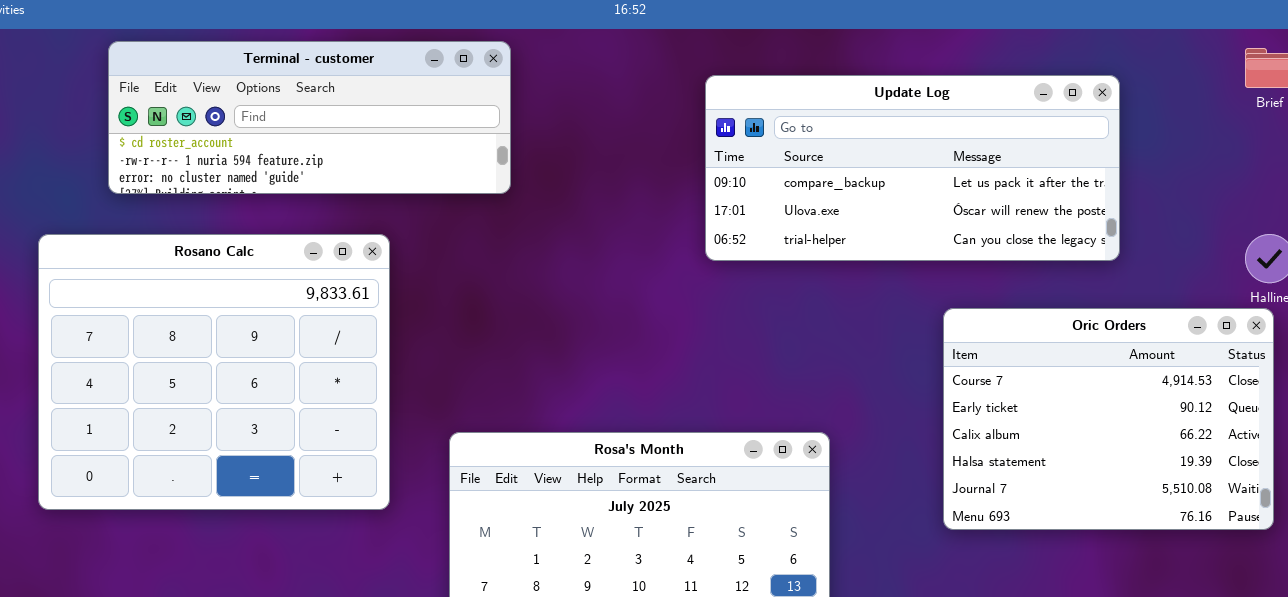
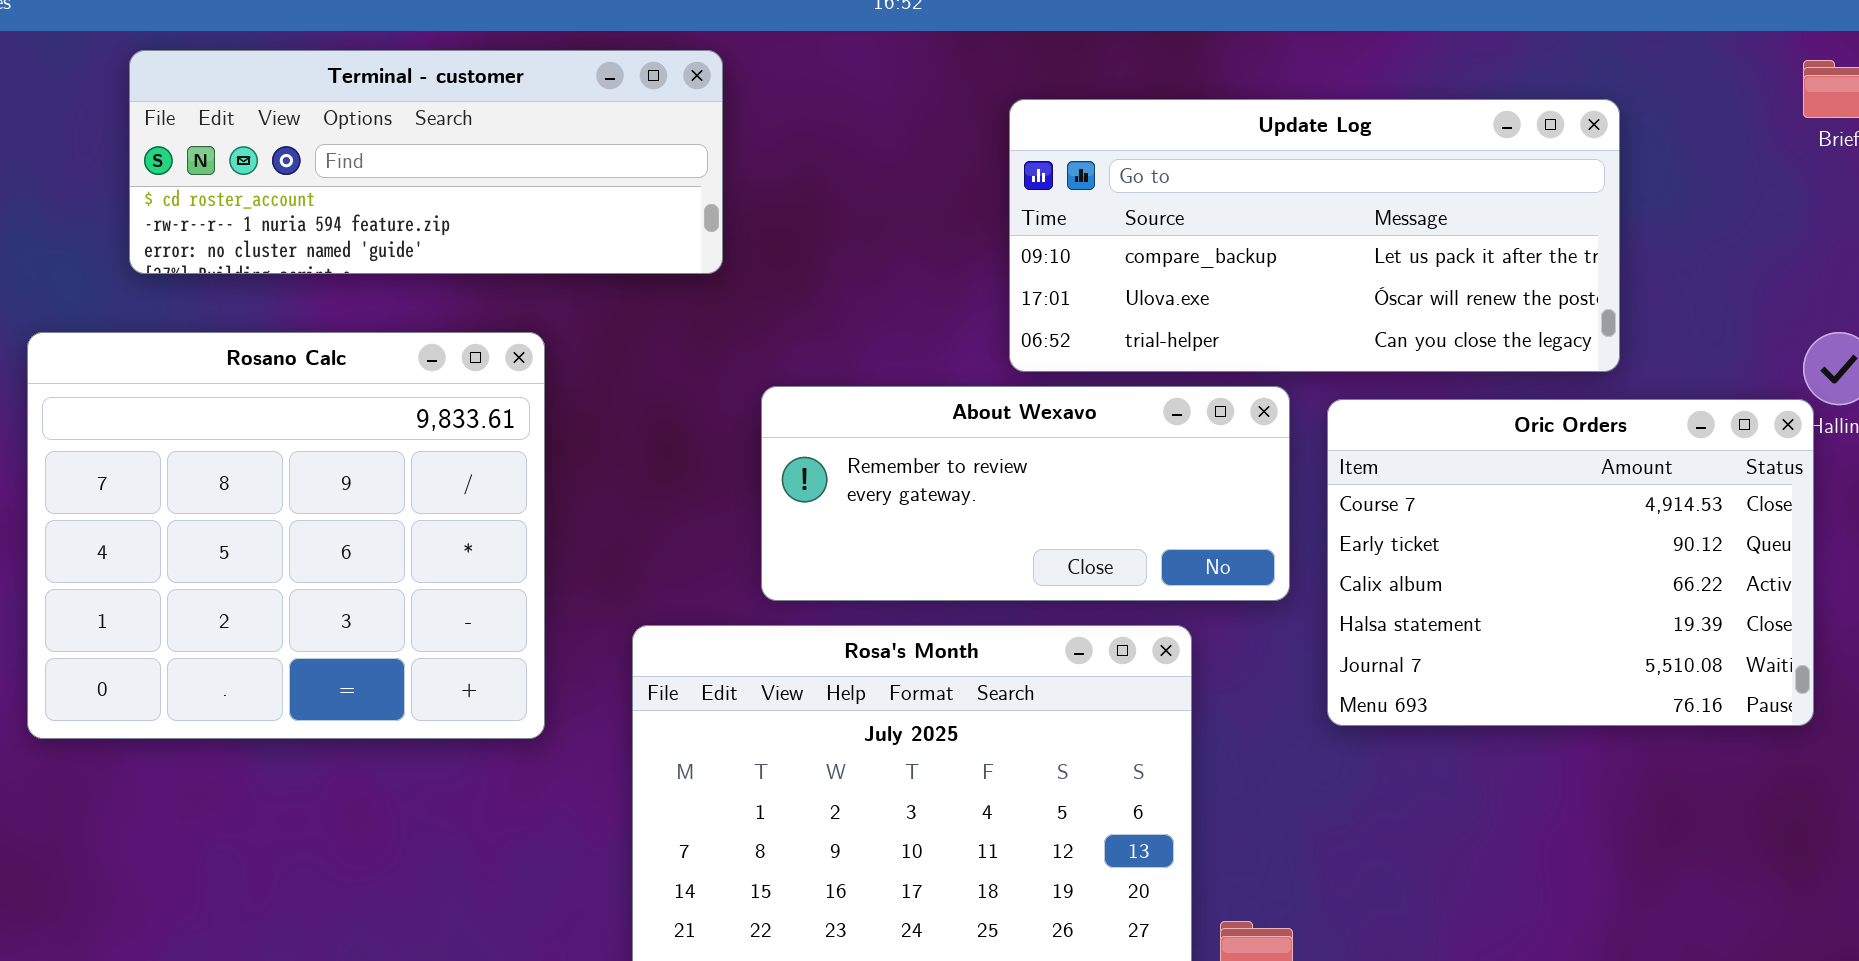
About Wexavo: none -> [761,386,1290,601], opened
Oric Orders: [943,308,1274,530] -> [1327,399,1814,726], moved

